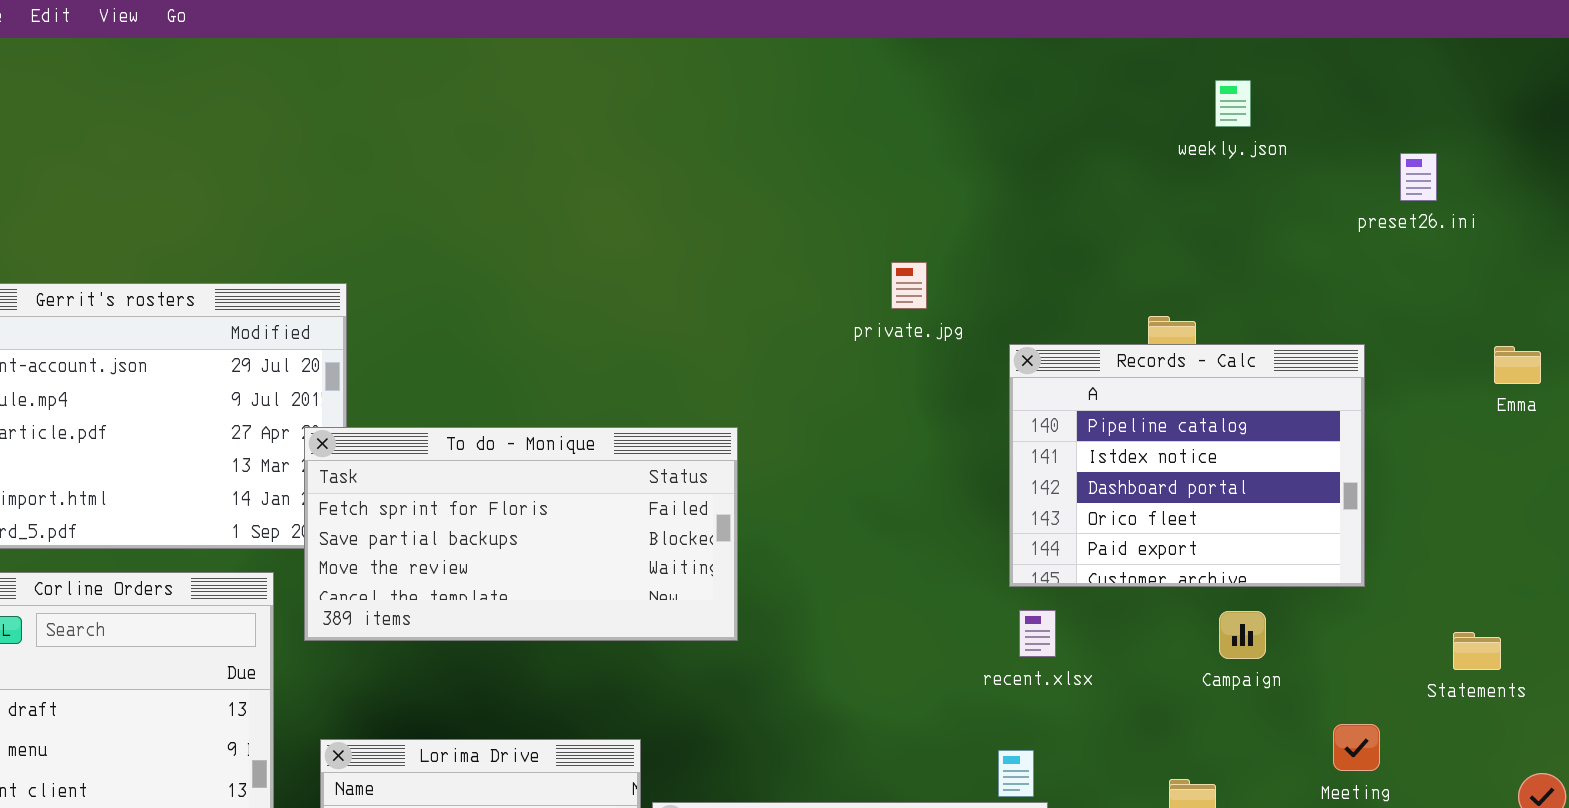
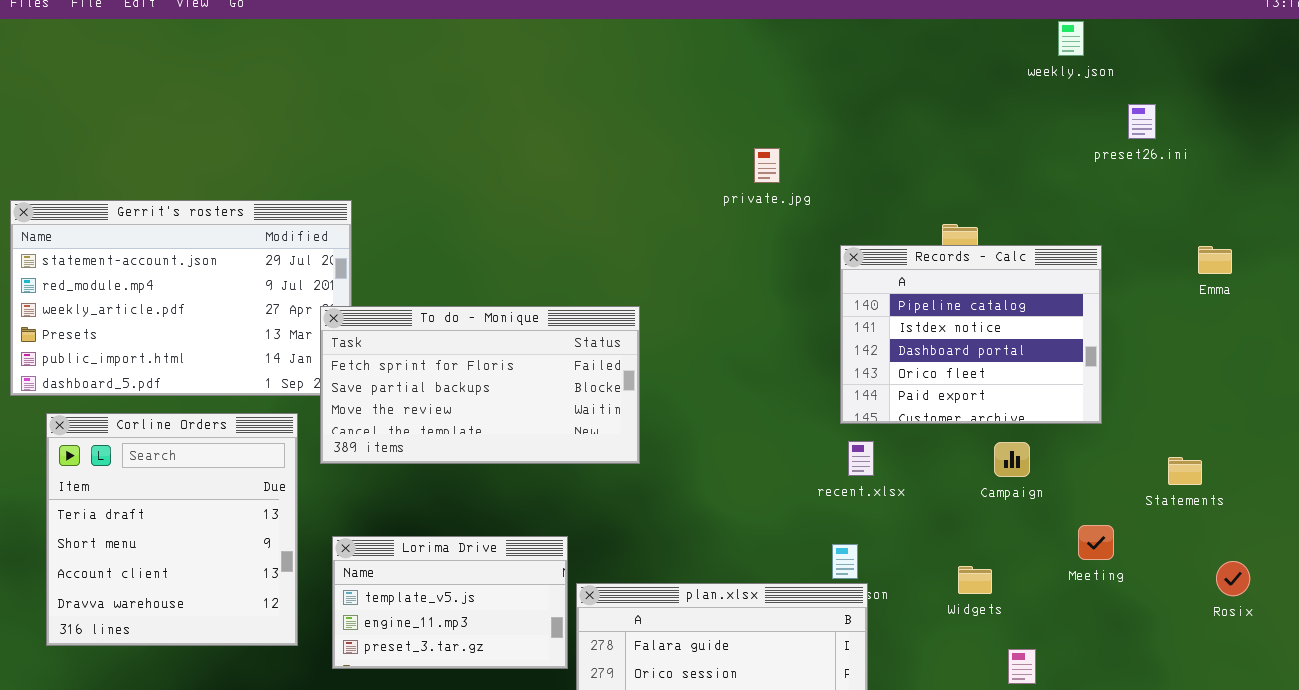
weekly.json: [1215,80,1251,127] -> [1058,21,1084,56], moved
private.jpg: [891,262,927,309] -> [754,148,780,183], moved

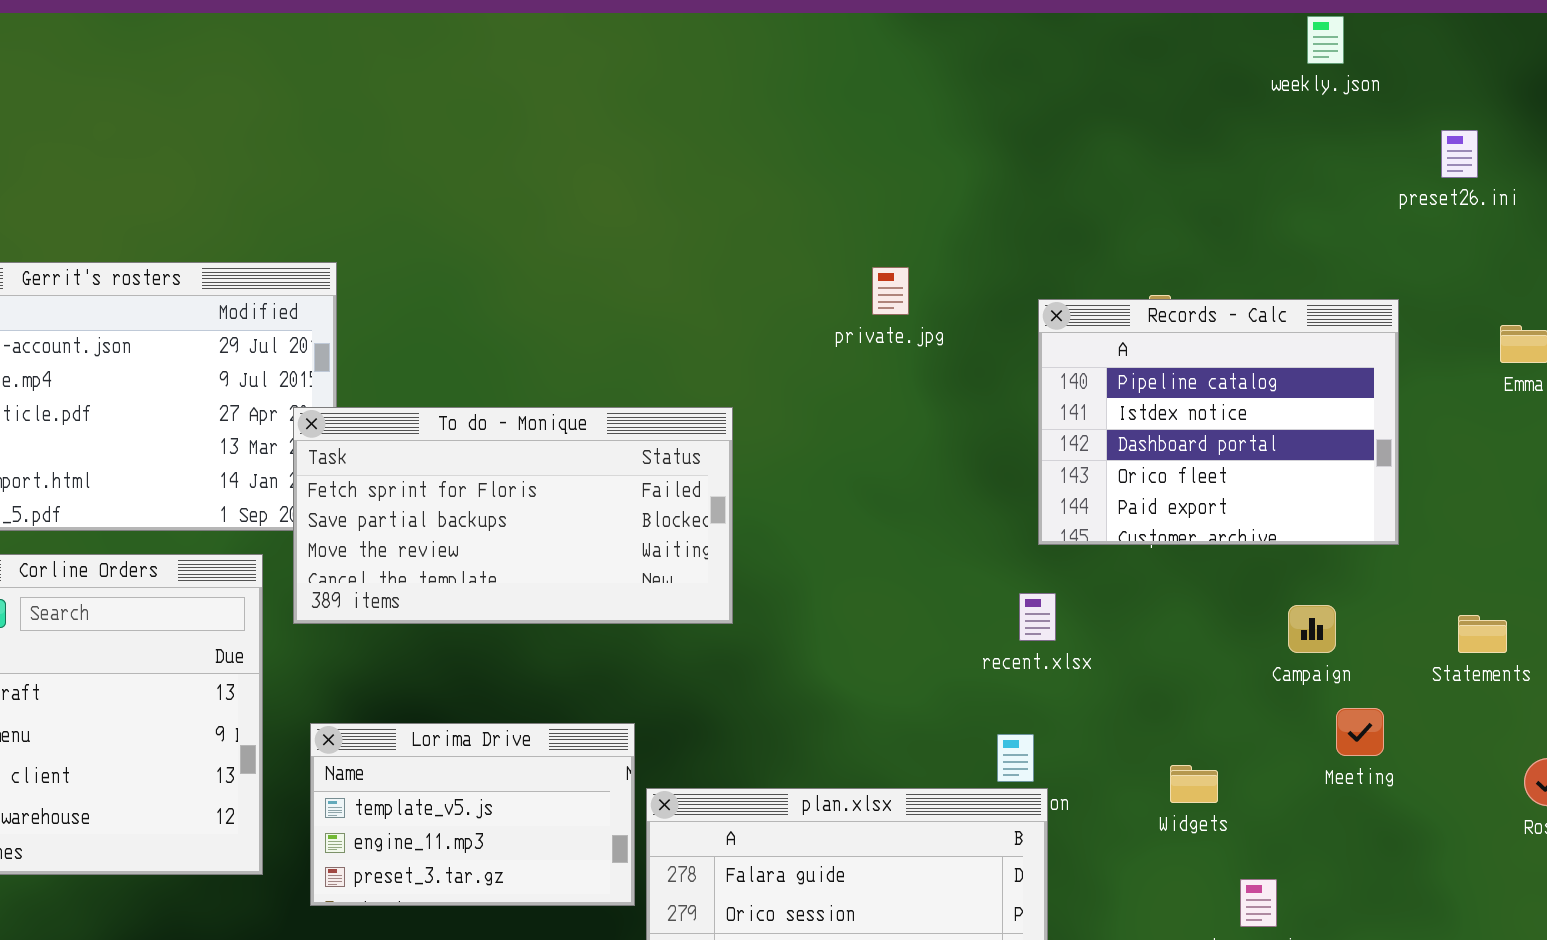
preset26.ini: [1128,104,1156,139] -> [1441,130,1478,178], moved
private.jpg: [754,148,780,183] -> [872,267,909,315], moved
Records - Calc: [840,245,1102,424] -> [1038,299,1399,545], moved
Campaign: [994,442,1030,477] -> [1288,605,1336,653], moved

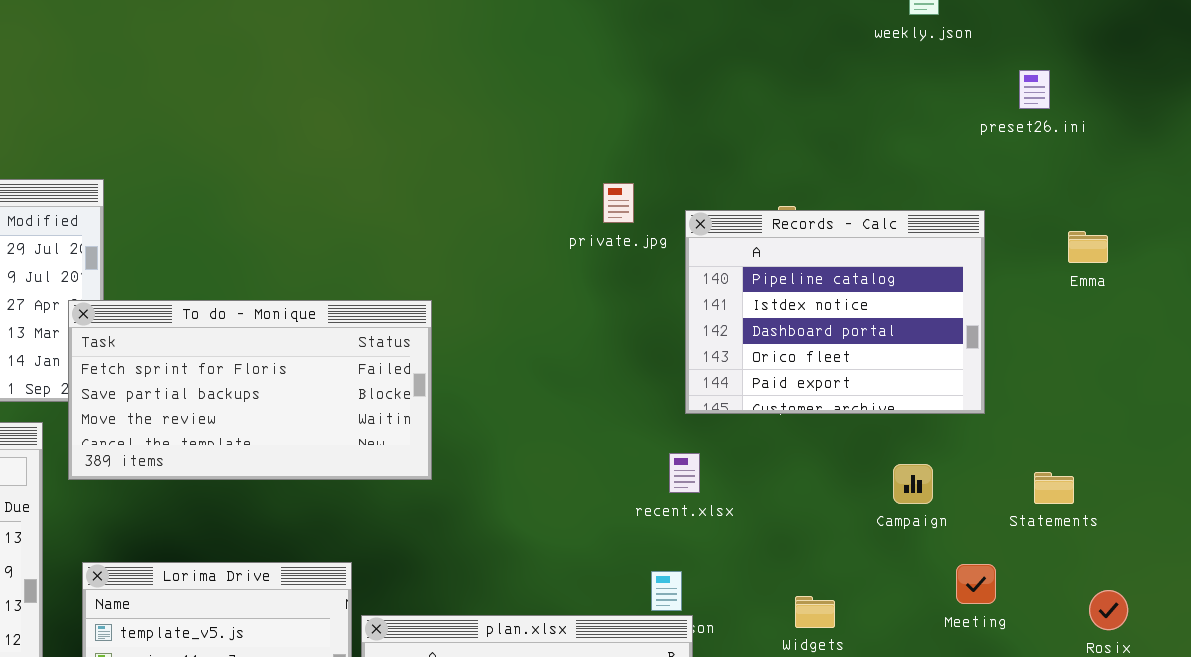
private.jpg: [872,267,909,315] -> [603,183,634,223], moved
Meeting: [1336,708,1384,756] -> [956,564,996,604], moved

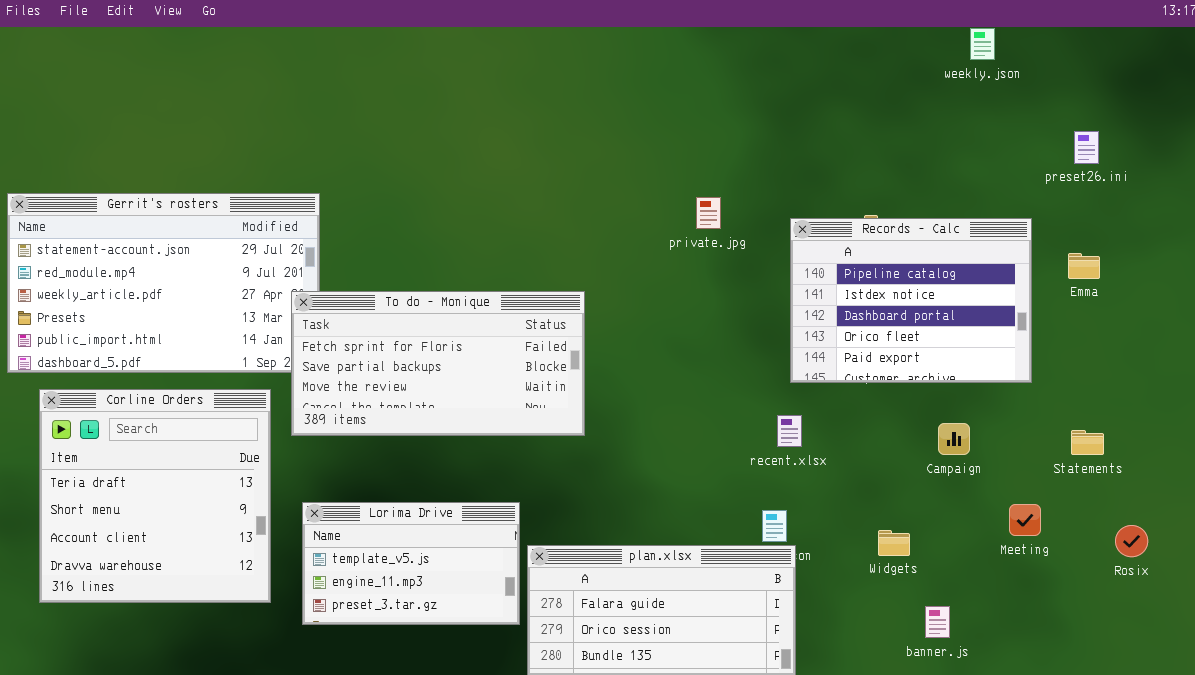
preset26.ini: [1019,70,1050,109] -> [1074,131,1099,164], moved
private.jpg: [603,183,634,223] -> [696,197,721,229], moved
Emma: [1068,231,1108,263] -> [1068,253,1100,279], moved
Campaign: [893,464,933,504] -> [938,423,970,455], moved

